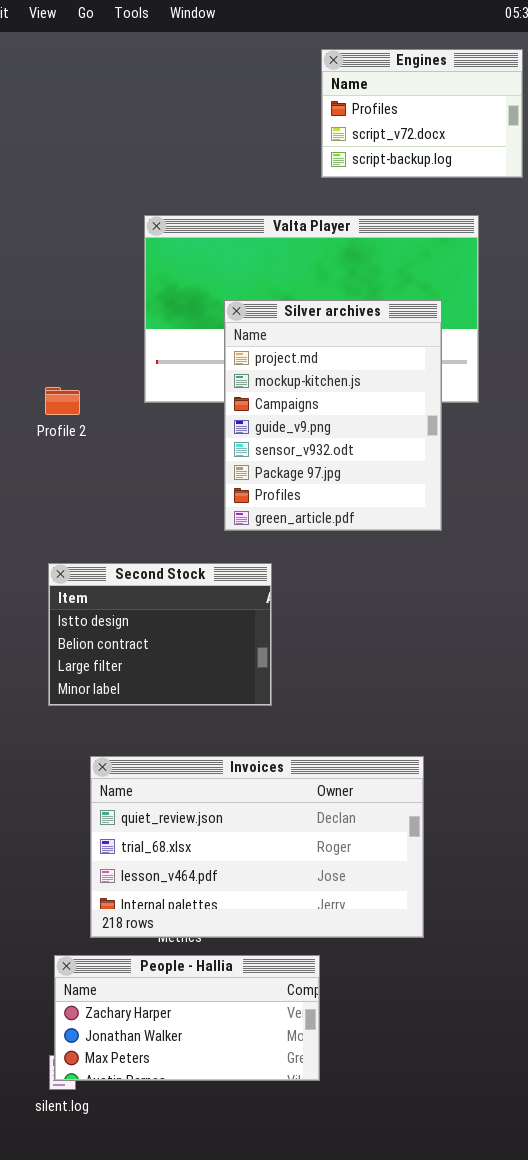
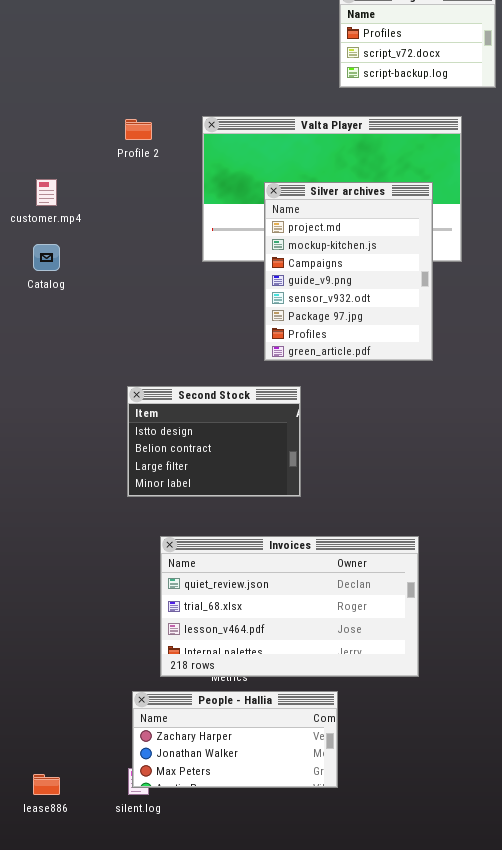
Profile 2: [45,387,80,415] -> [125,119,152,140], moved

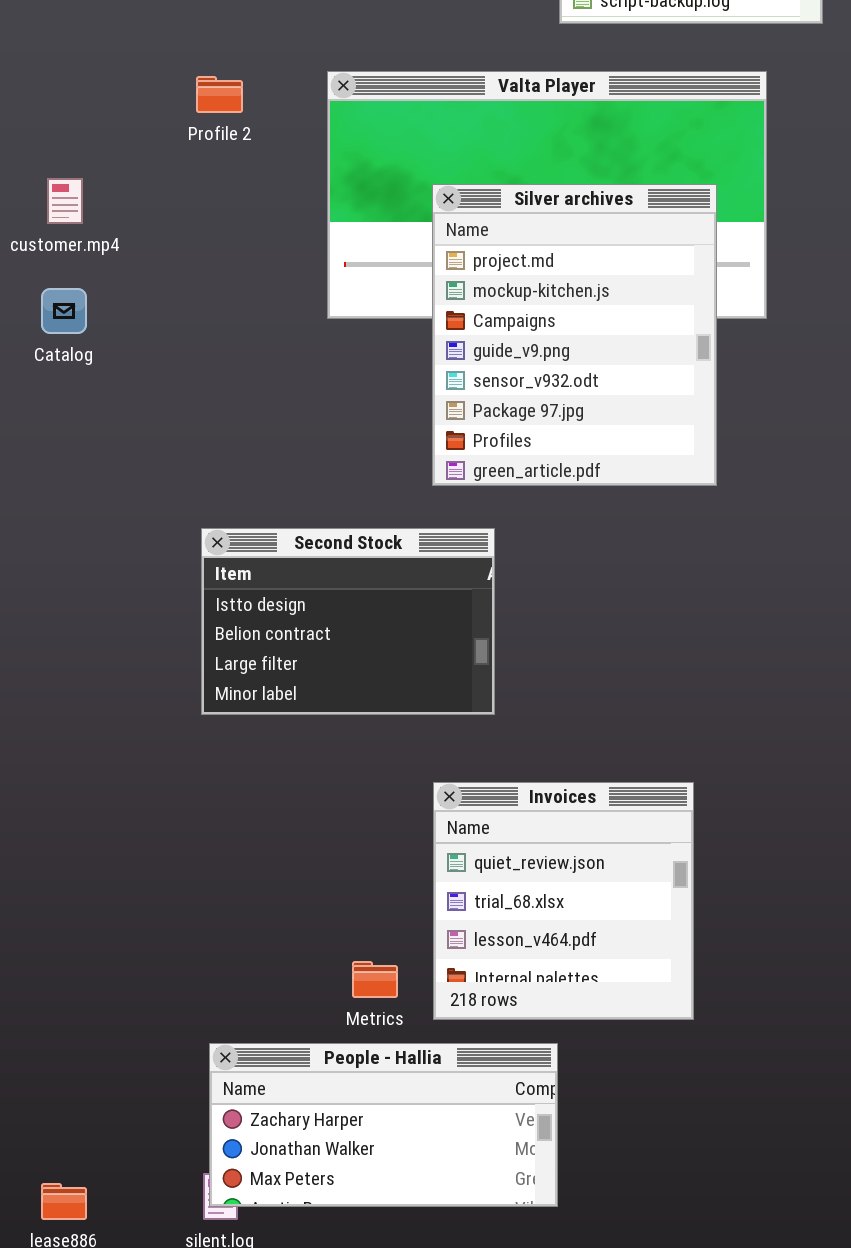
Invoices: [160,536,419,677] -> [433,782,694,1020], resized

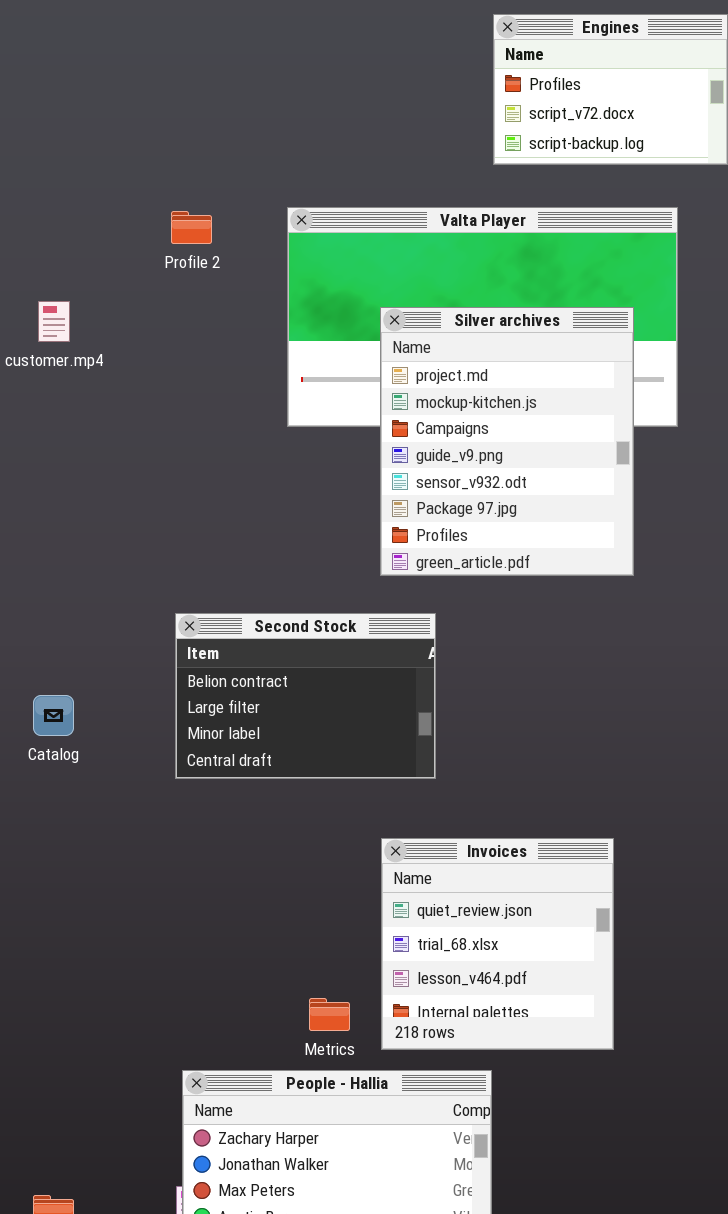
Catalog: [41,288,87,334] -> [33,695,74,736], moved
Second Stock: [201,528,495,715] -> [175,613,436,779], scrolled down 1 row

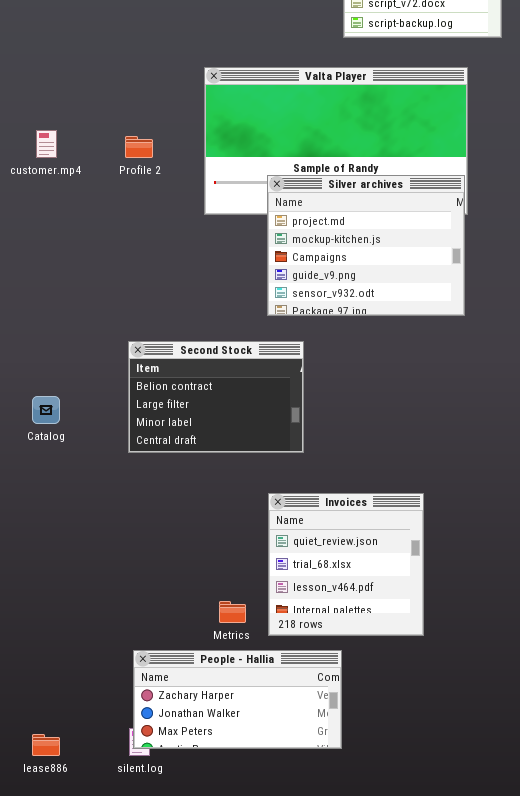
Profile 2: [171,211,212,244] -> [125,136,153,158], moved
Silver archives: [380,307,634,576] -> [267,175,465,316], resized

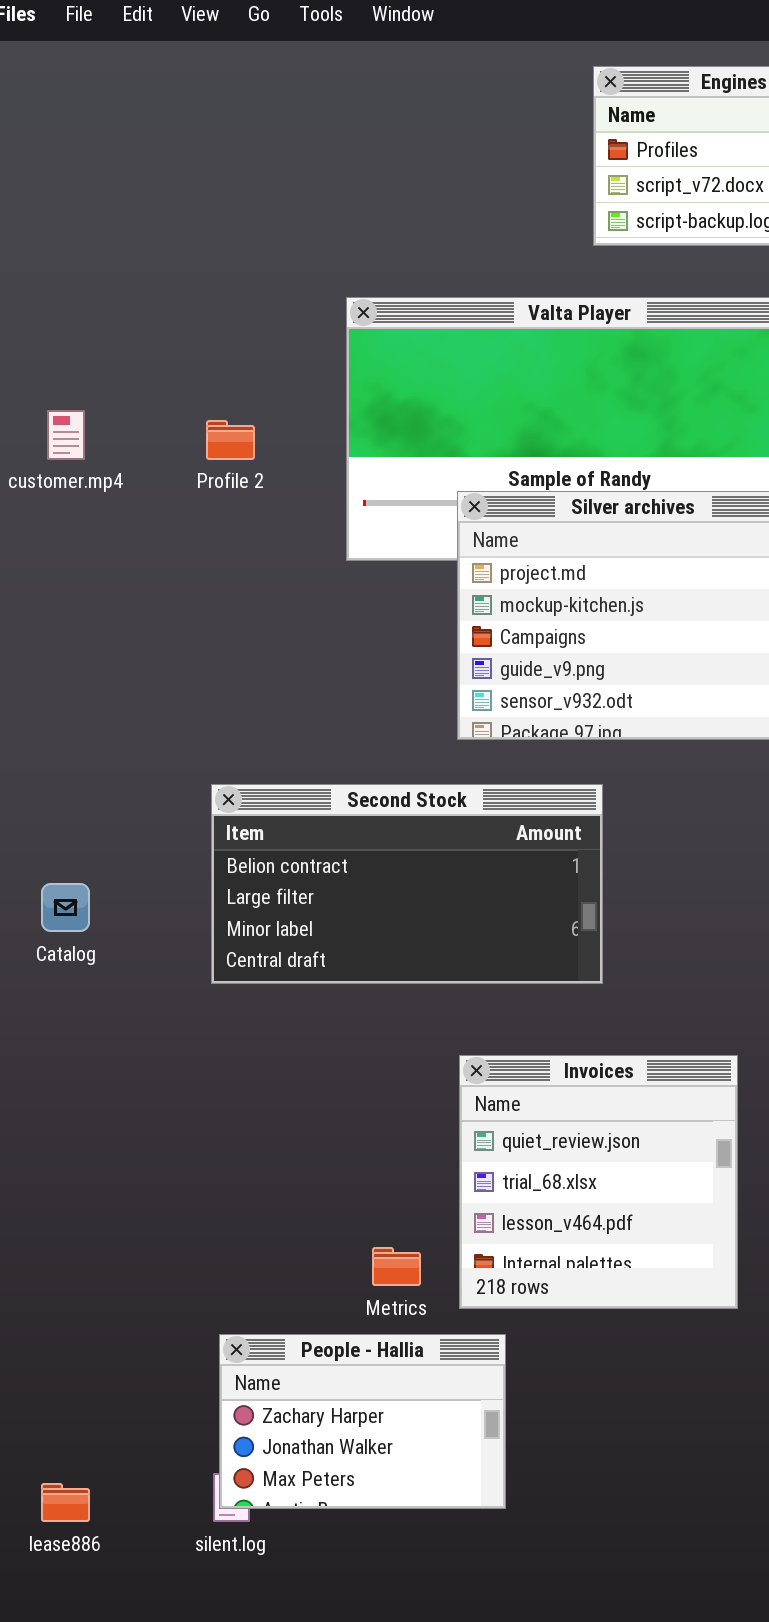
Second Stock: [128,341,304,453] -> [211,784,603,984], resized
People - Hallia: [133,650,342,749] -> [219,1334,506,1509], resized

